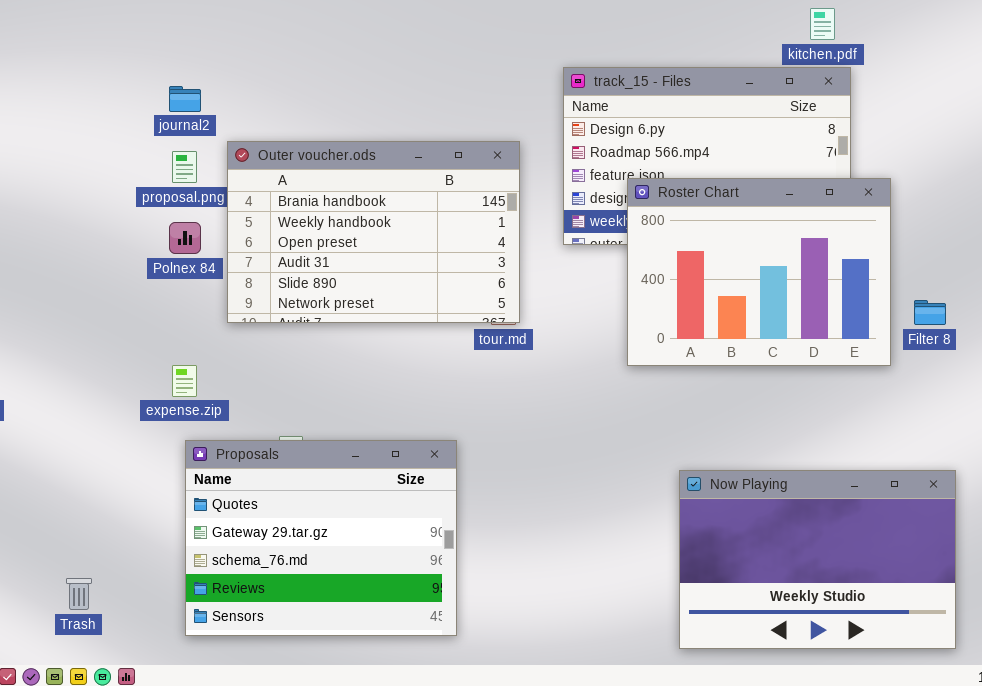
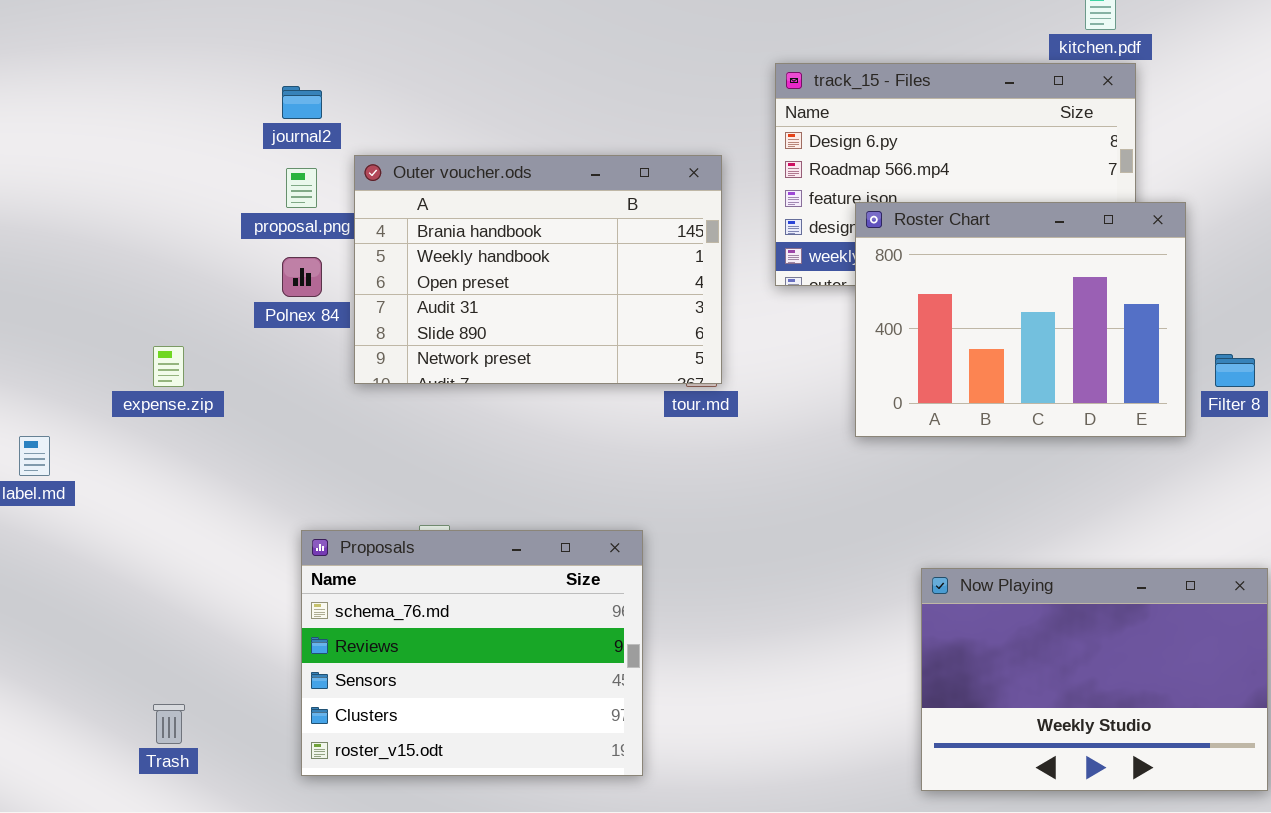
expense.zip: [172,365,197,397] -> [153,346,184,387], moved
Proposals: [185,440,457,636] -> [301,530,643,776], scrolled down 2 rows

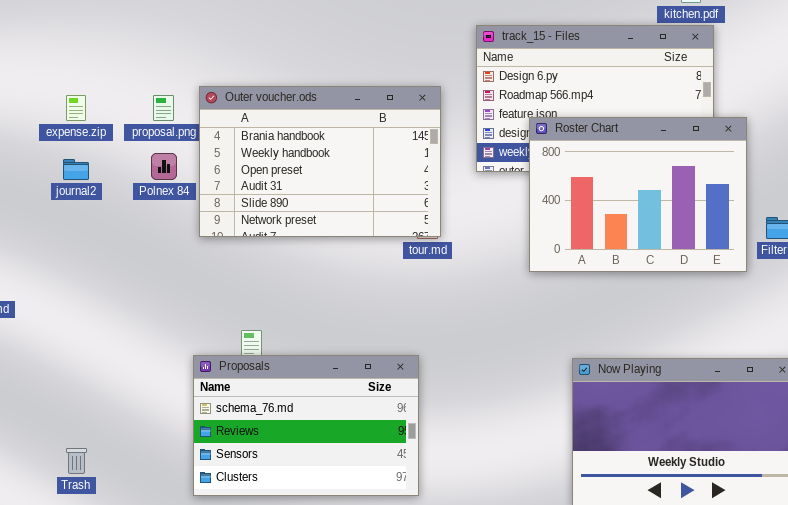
journal2: [282,86,322,119] -> [63,159,89,180], moved
expense.zip: [153,346,184,387] -> [66,95,86,121], moved
Proposals: [301,530,643,776] -> [193,355,419,496], moved, resized

